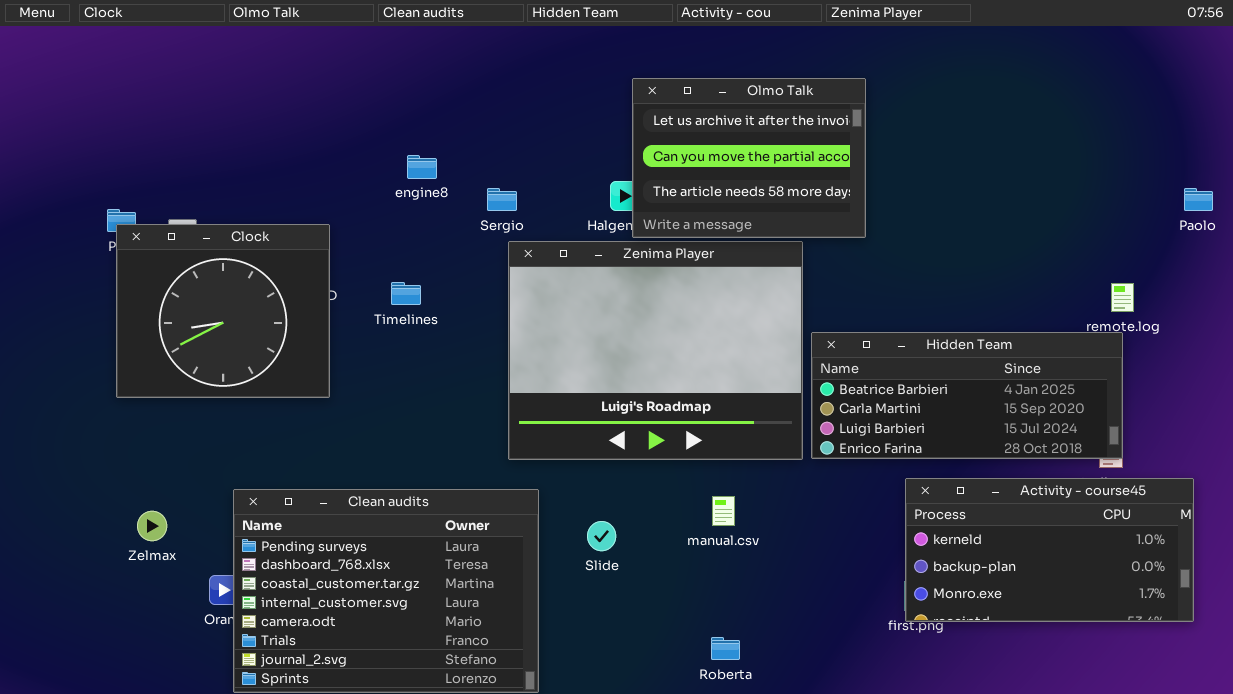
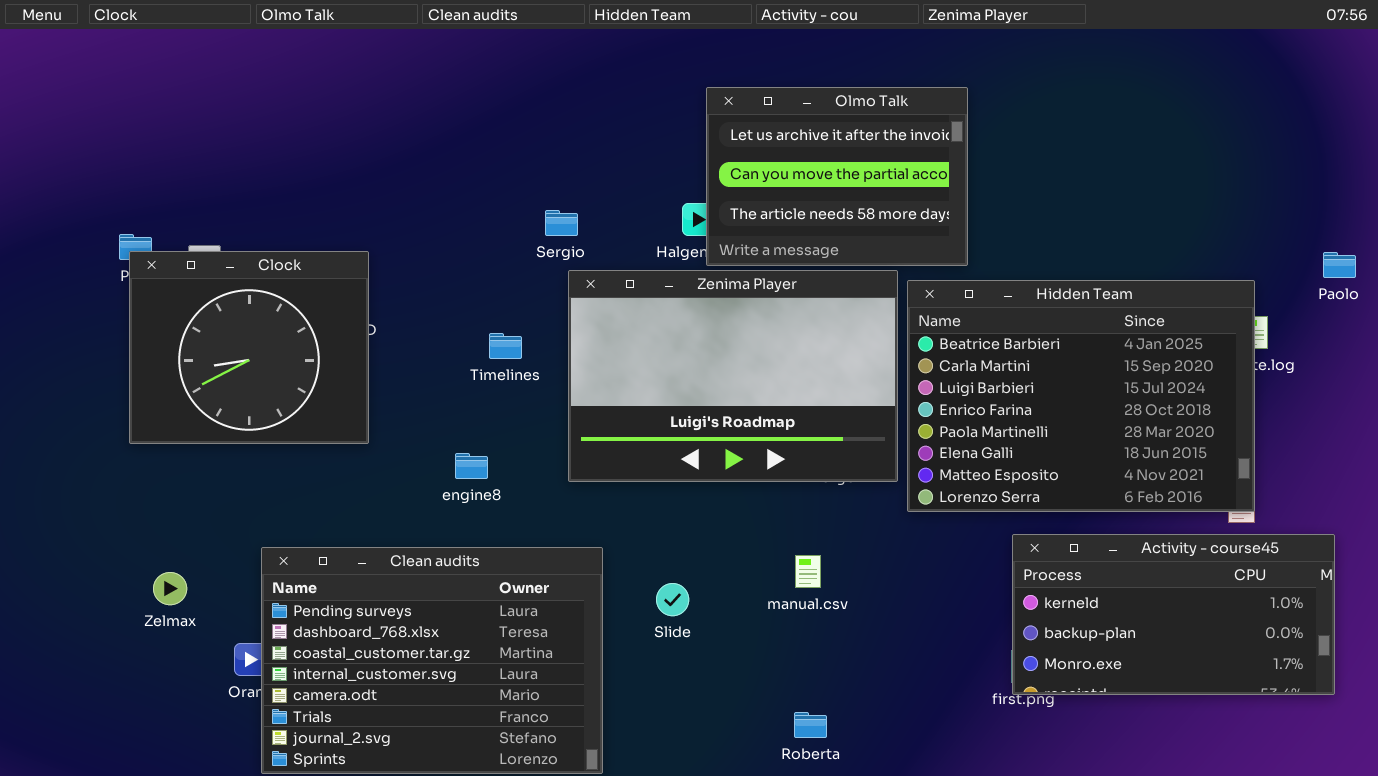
engine8: [407,155,437,179] -> [455,453,488,479], moved
Paolo: [1184,188,1213,211] -> [1323,252,1356,278], moved
Zenima Player: [508,241,803,460] -> [568,270,898,482], resized
Timelines: [391,282,421,305] -> [489,333,522,359], moved
Hidden Team: [811,332,1123,459] -> [907,280,1255,512], resized

